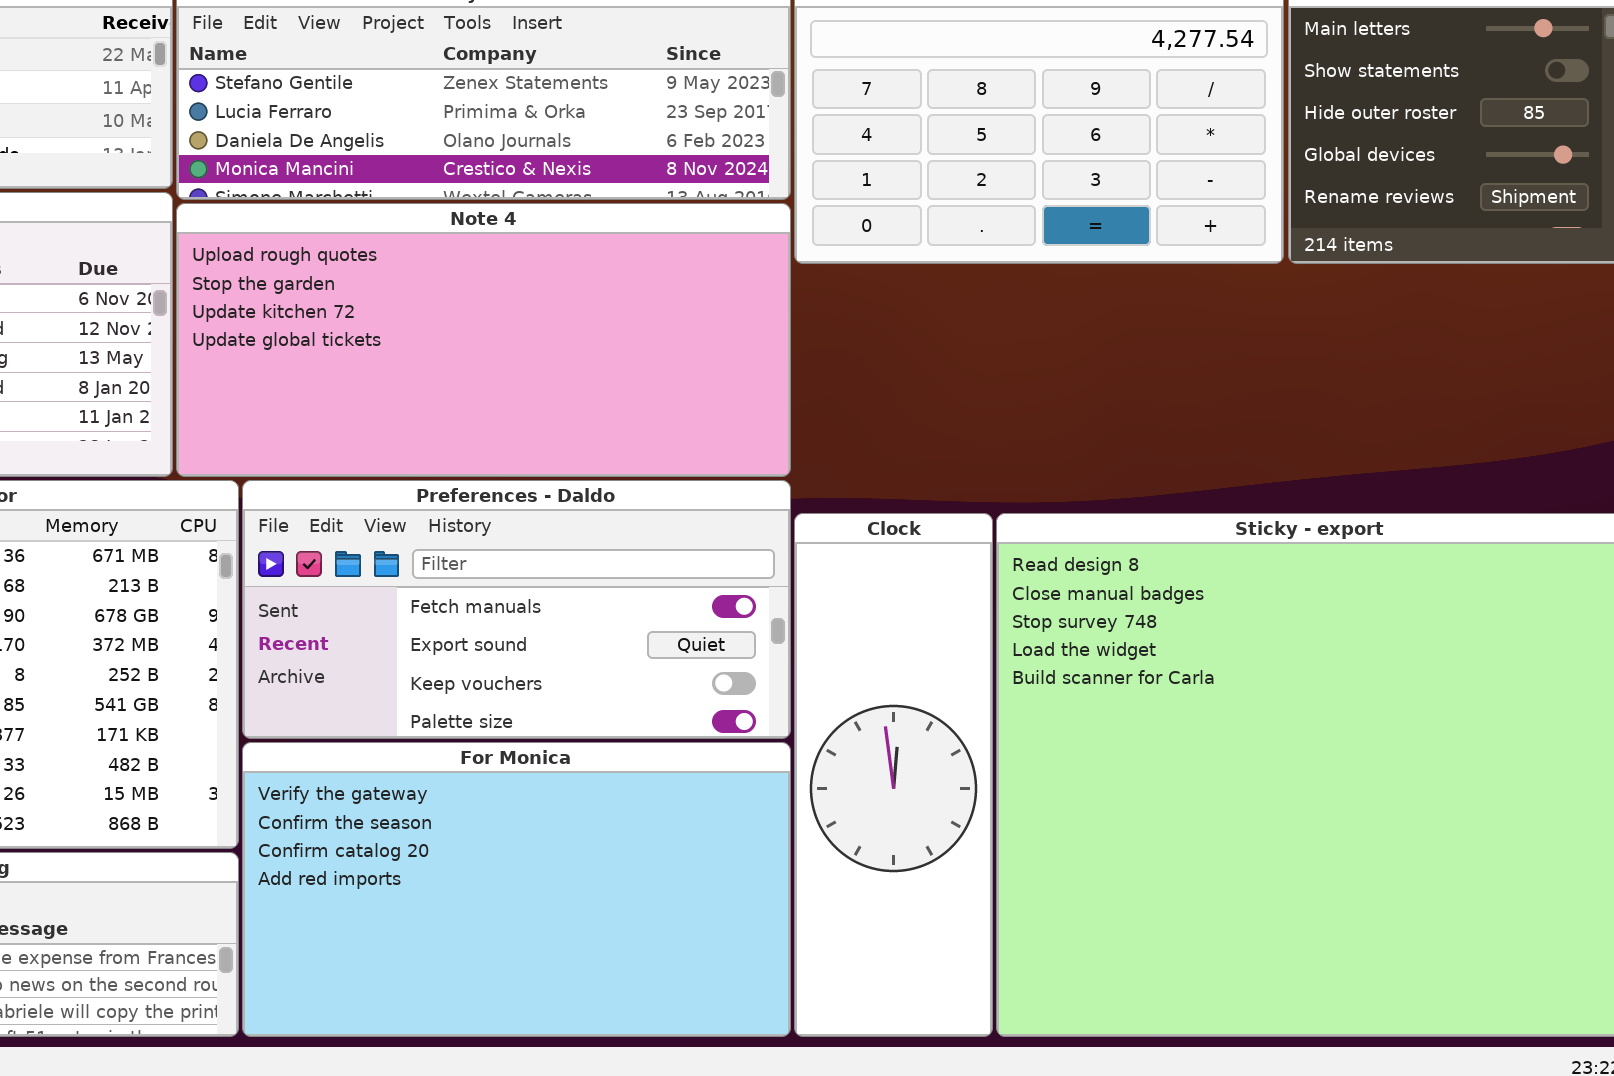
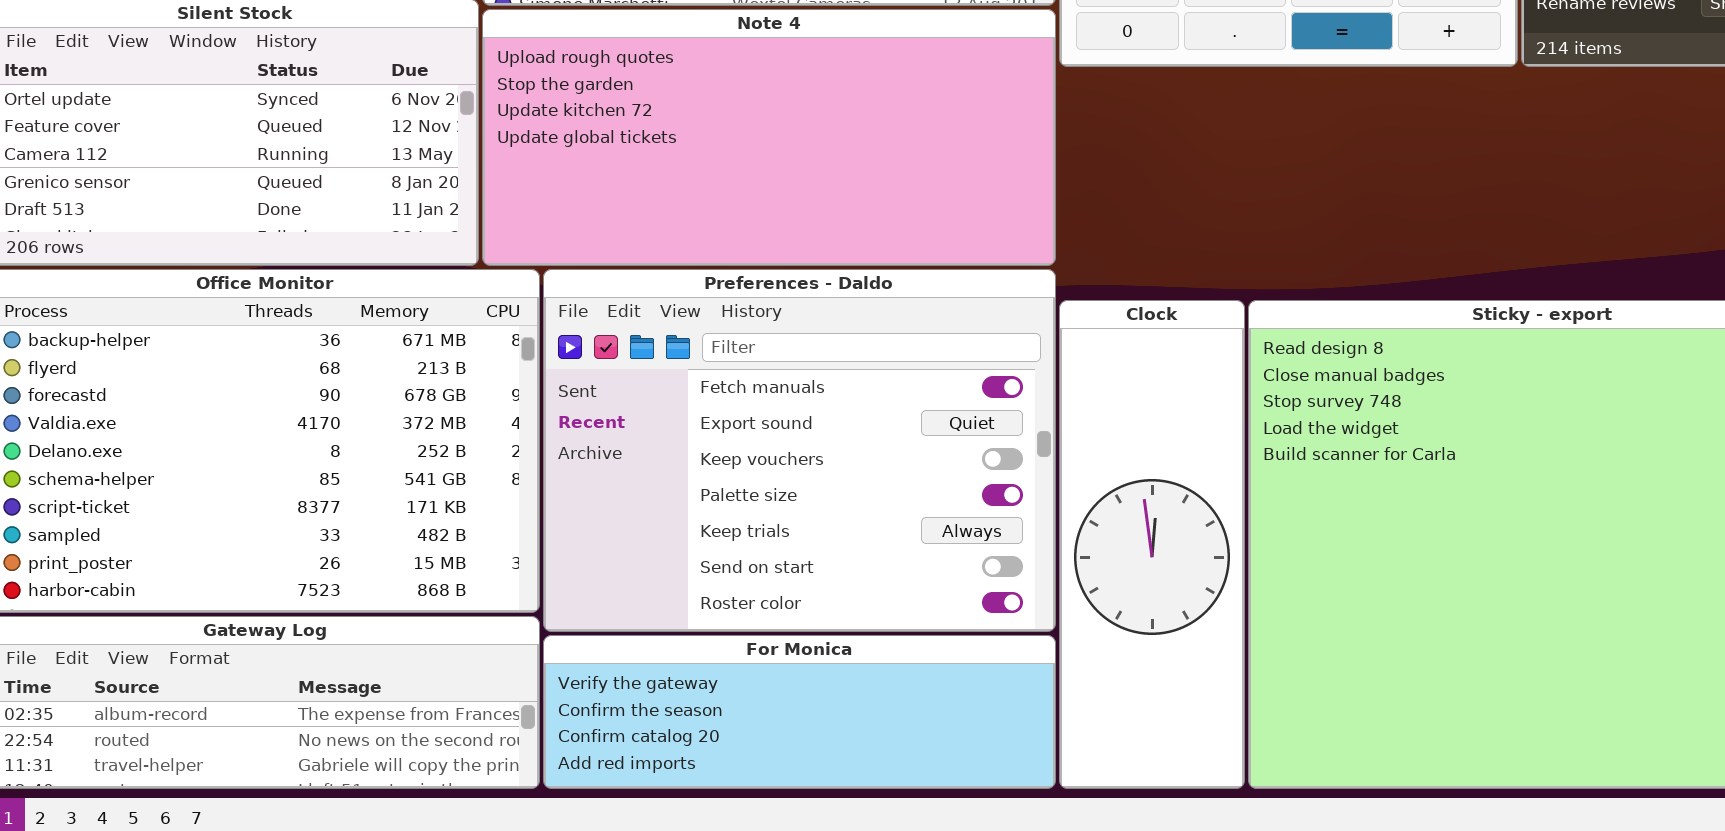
Preferences - Daldo: [242,480,791,739] -> [543,269,1056,632], resized
For Monica: [242,742,791,1037] -> [543,635,1056,789], resized

